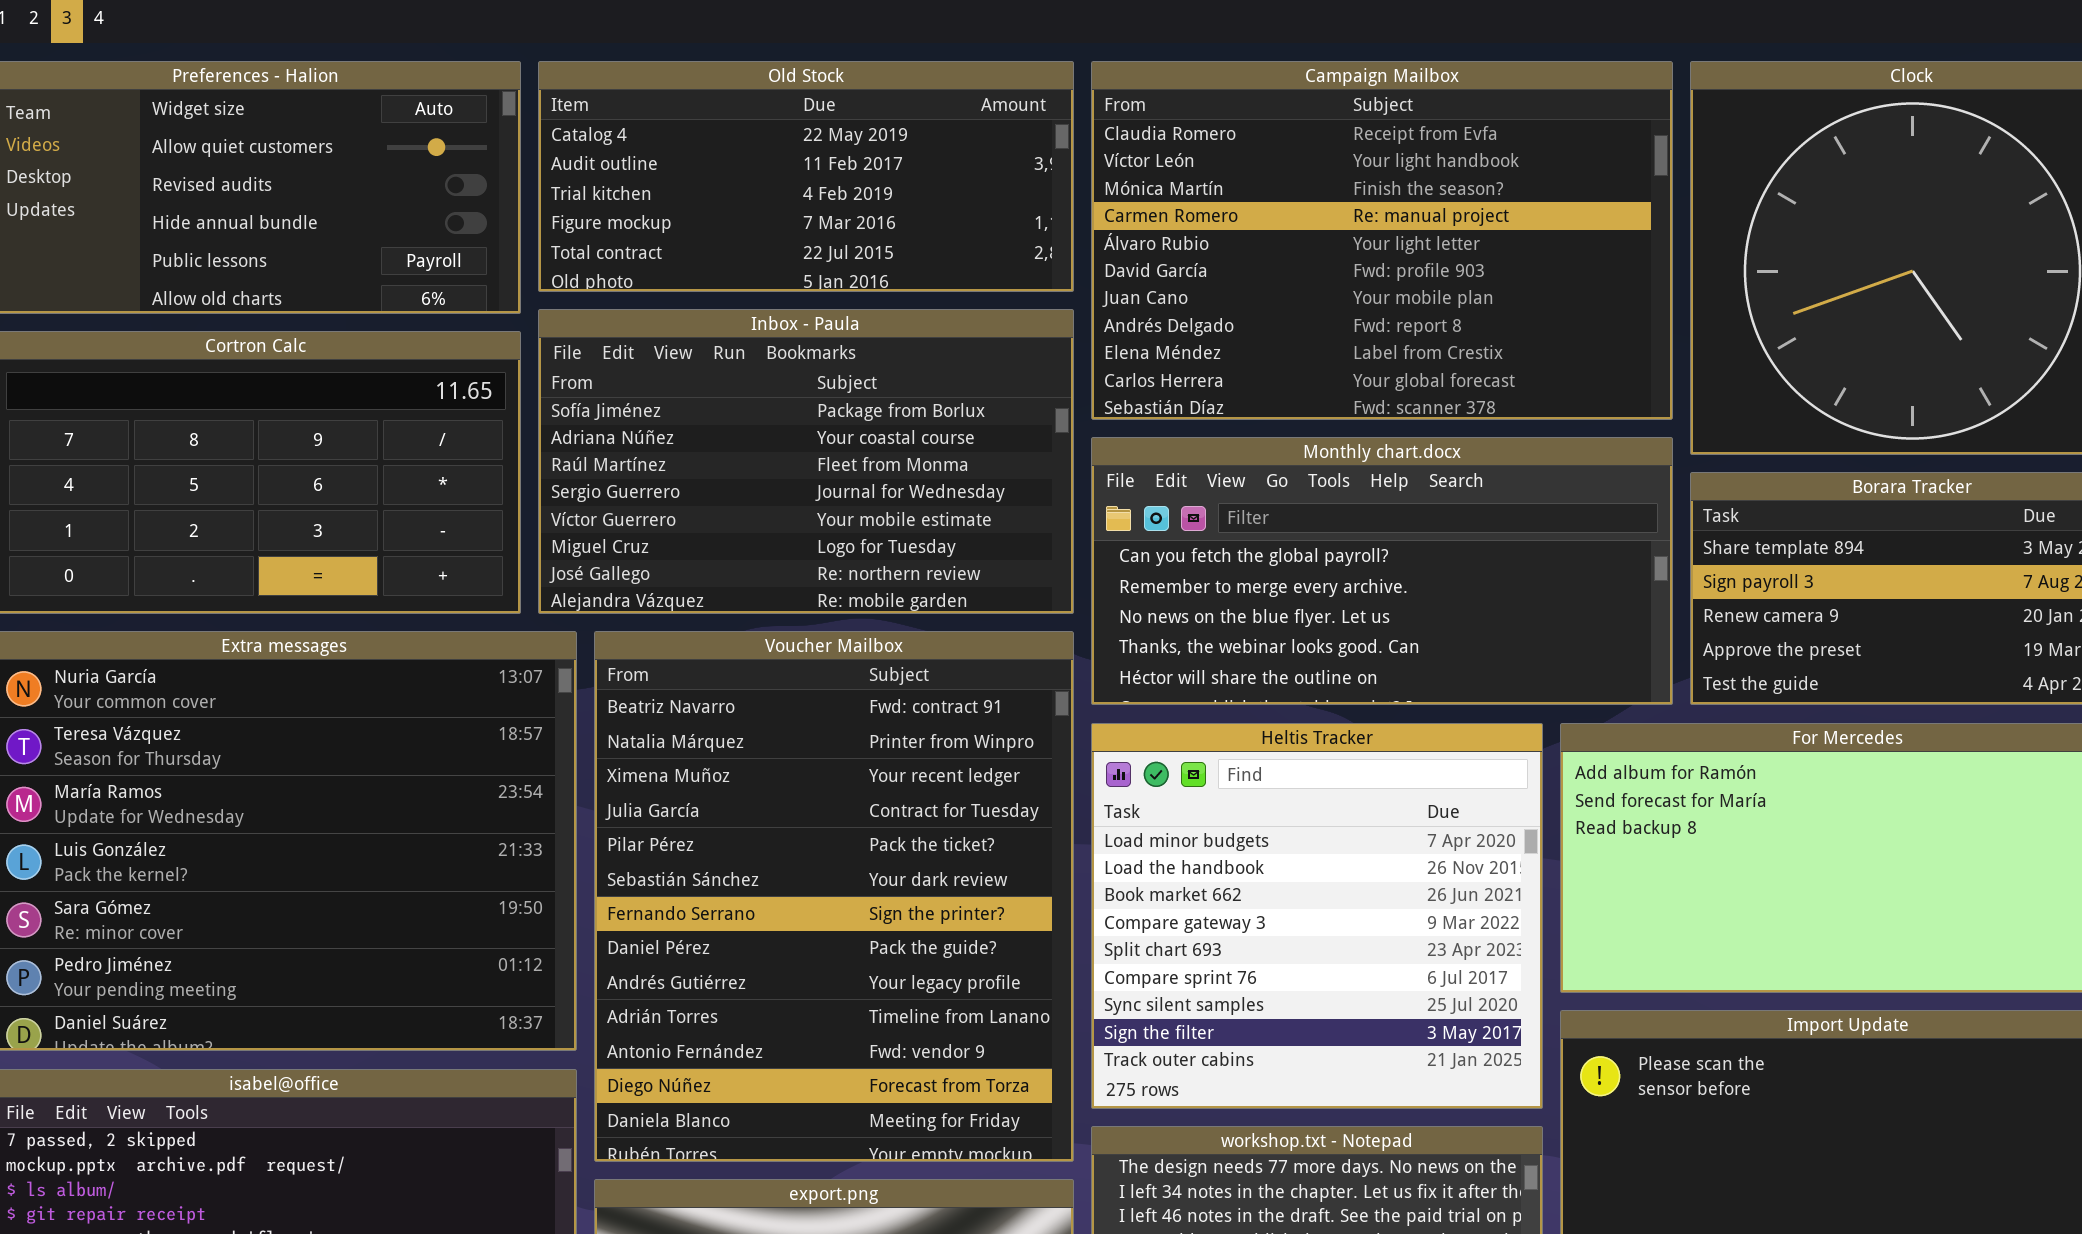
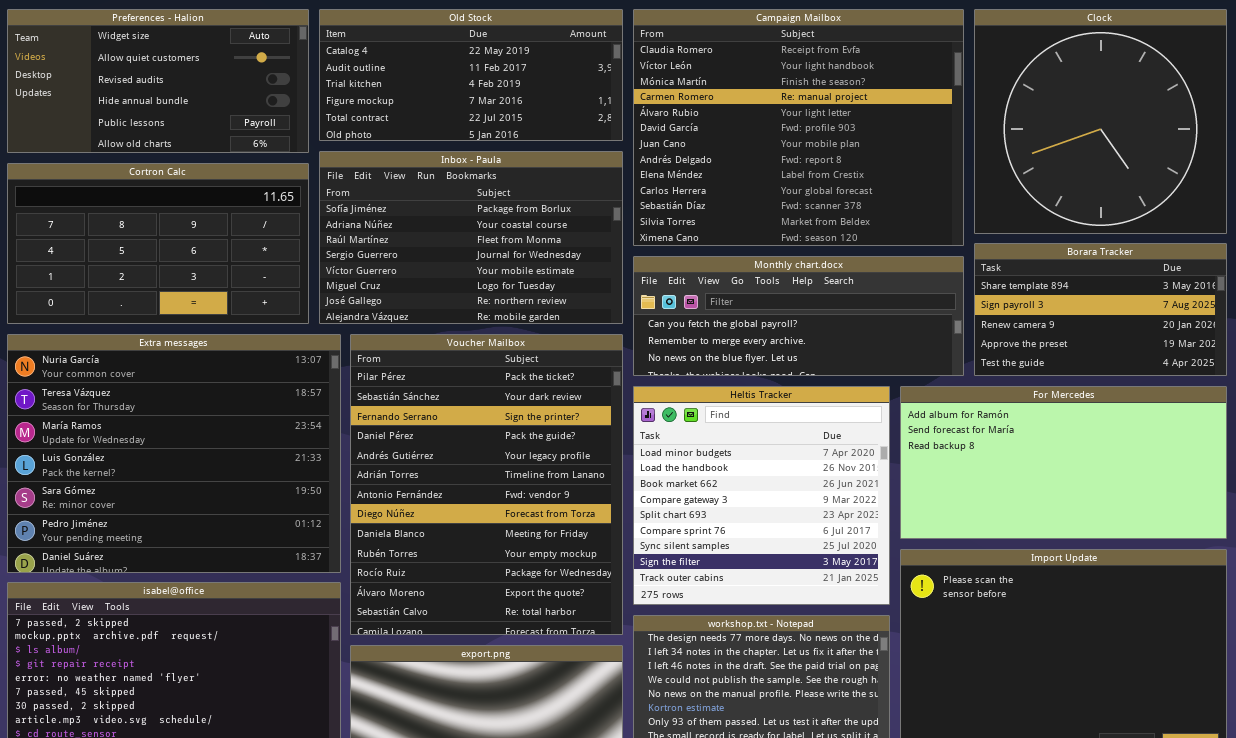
Campaign Mailbox: [1091,61,1673,420] -> [633,9,964,246], resized
Monthly chart.docx: [1091,437,1673,705] -> [633,256,964,376], resized
Voucher Mailbox: [594,631,1074,1162] -> [350,334,623,635], scrolled down 4 rows

